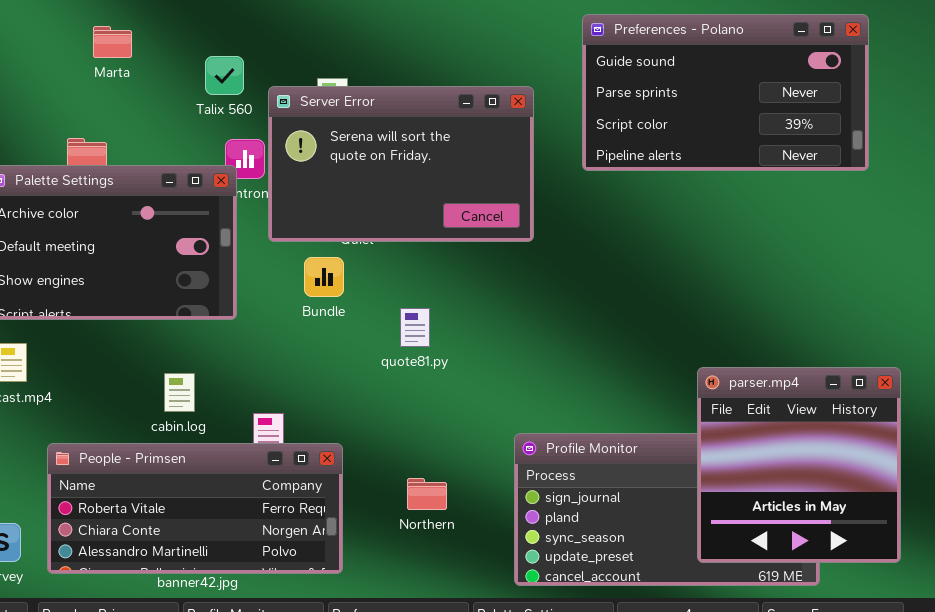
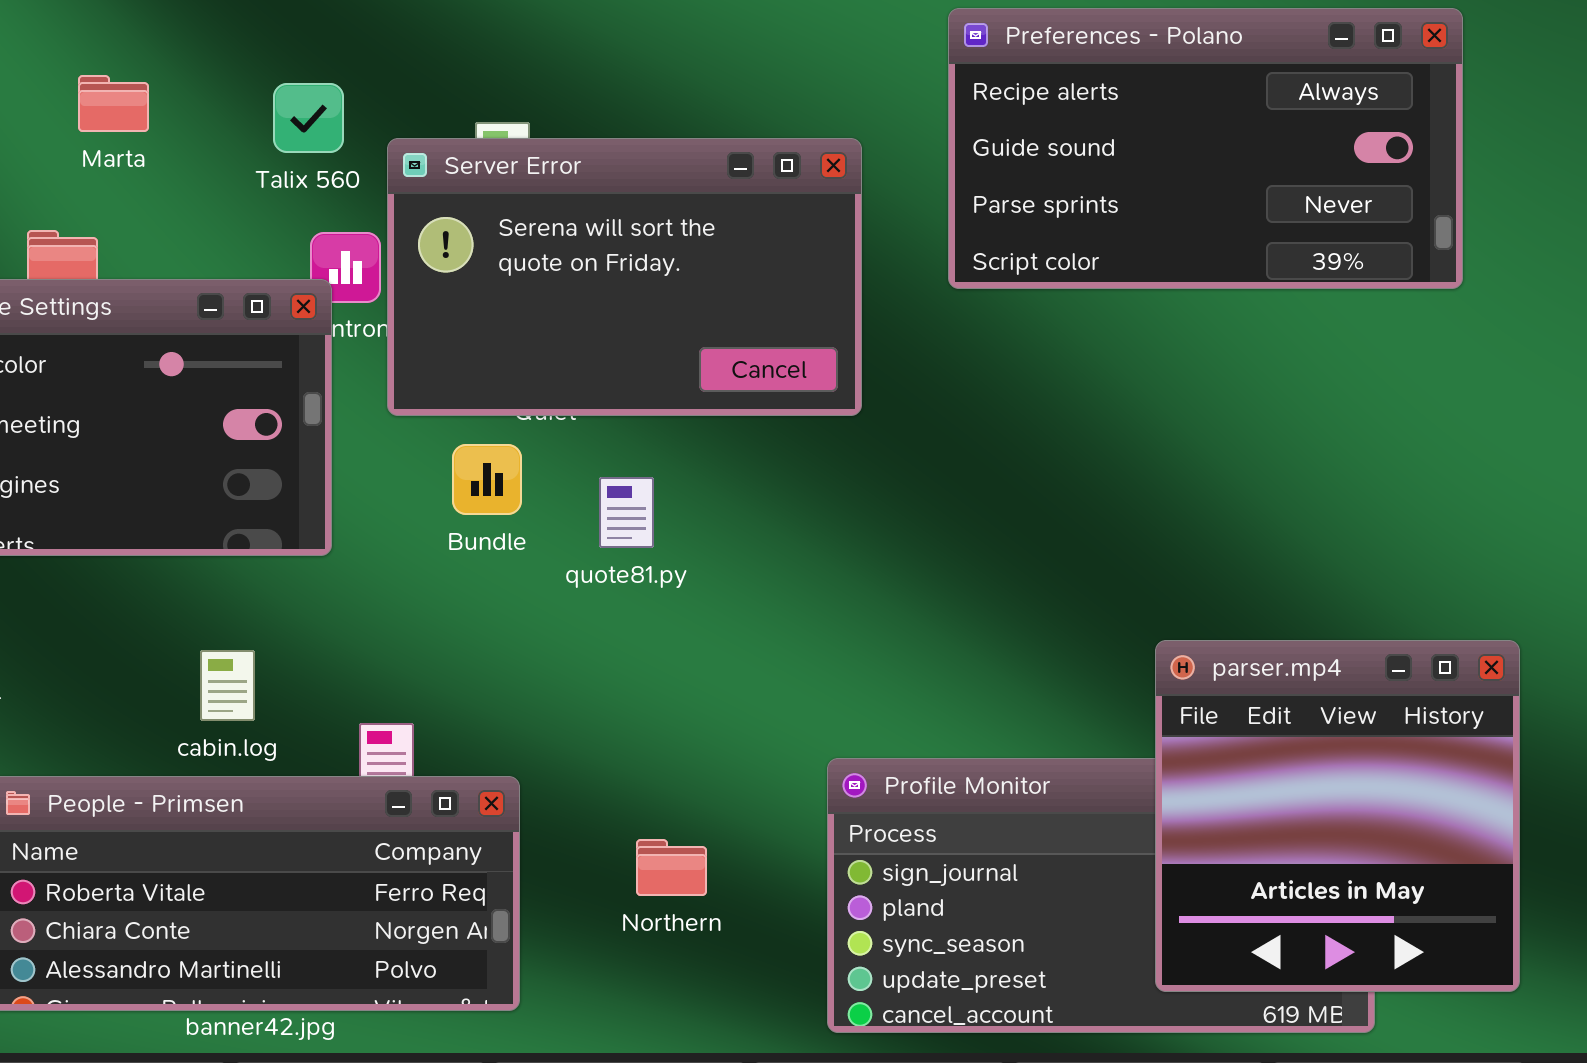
Preferences - Polano: [582,14,869,171] -> [948,8,1463,289], scrolled up 1 row
Marta: [93,26,132,58] -> [78,75,149,132], moved
quote81.py: [400,308,430,347] -> [599,477,654,548], moved

